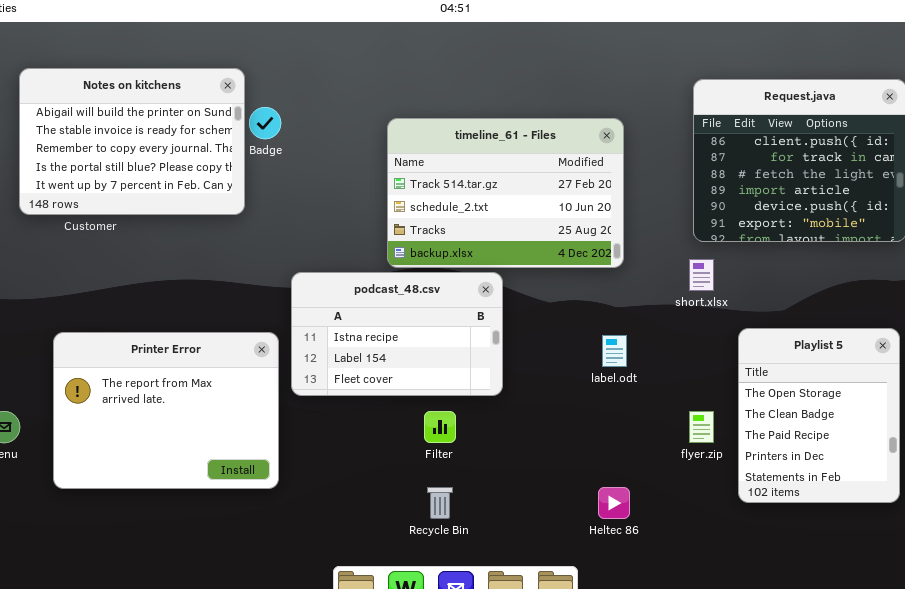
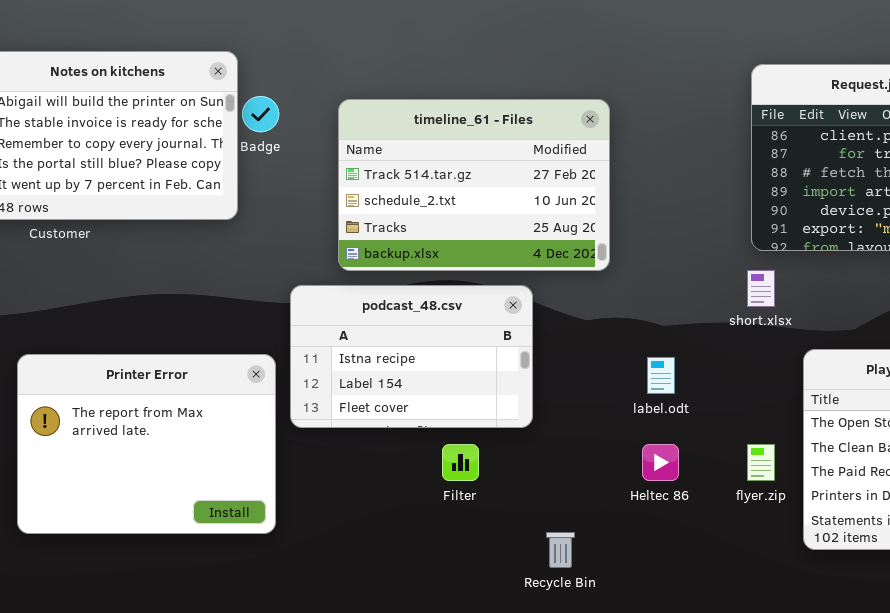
timeline_61 - Files: [387,118,624,268] -> [338,99,610,271], moved
Recycle Bin: [427,487,453,519] -> [546,532,575,568], moved
Heltec 86: [598,487,630,519] -> [642,444,679,481], moved

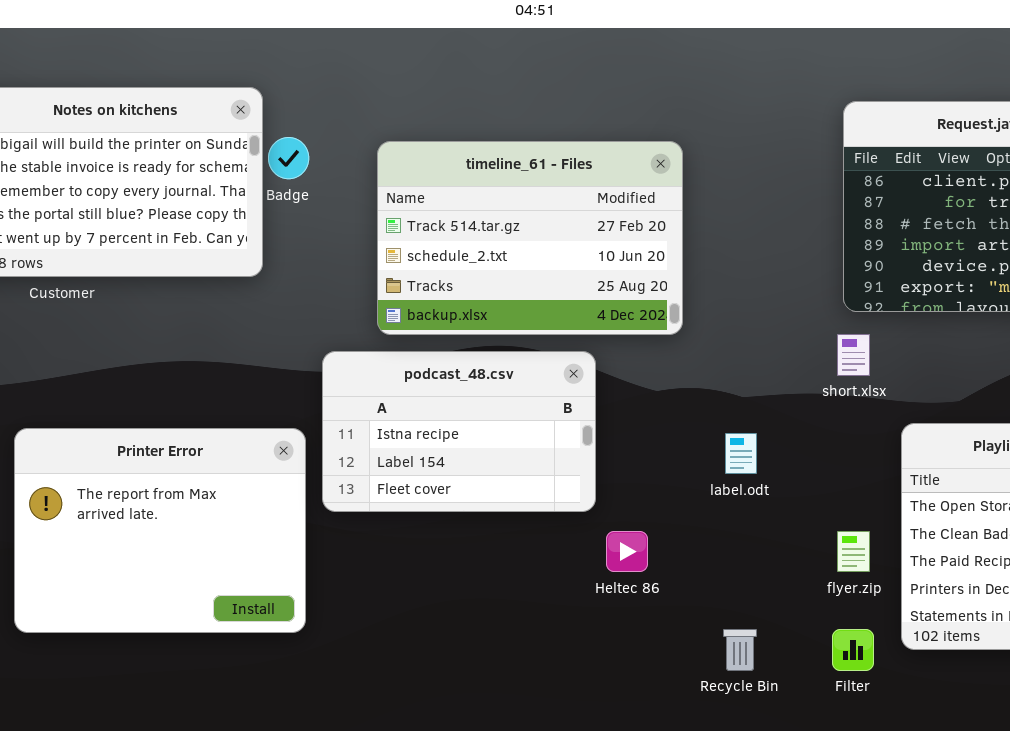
Filter: [442,444,479,481] -> [832,629,874,671], moved
Heltec 86: [642,444,679,481] -> [606,531,648,572], moved
Recycle Bin: [546,532,575,568] -> [723,629,757,671], moved

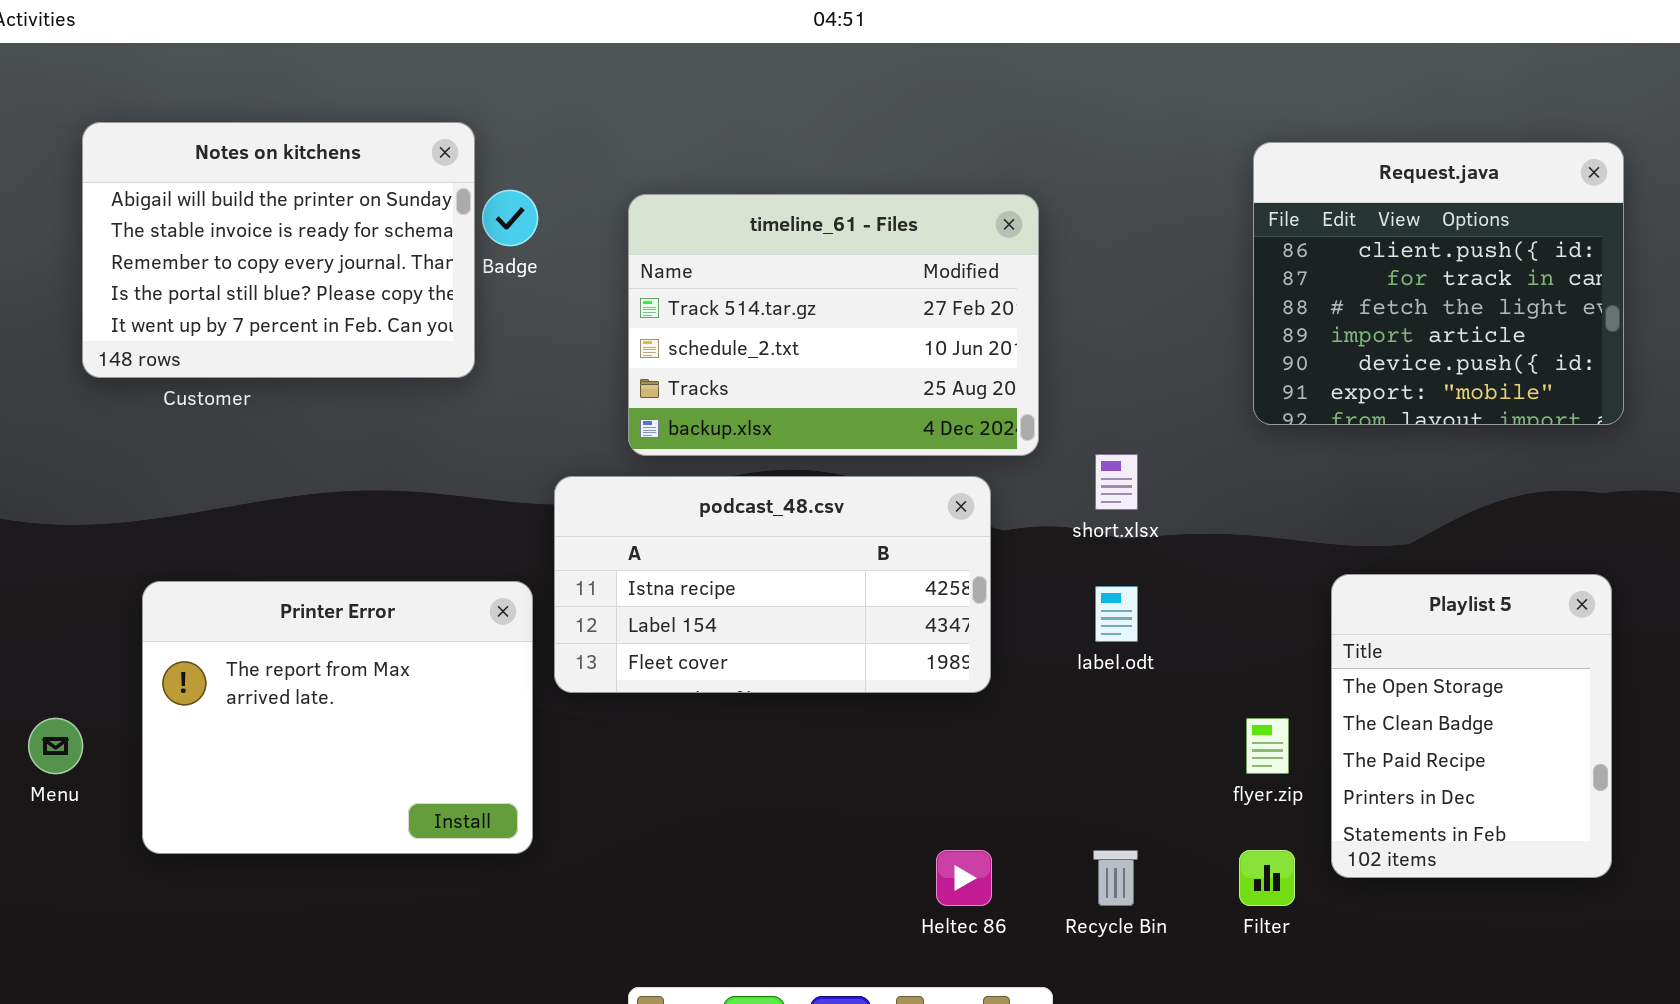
short.xlsx: [837,334,870,376] -> [1095,454,1138,510], moved
podcast_48.csv: [322,351,596,512] -> [554,476,991,693], resized
Heltec 86: [606,531,648,572] -> [936,850,992,906], moved

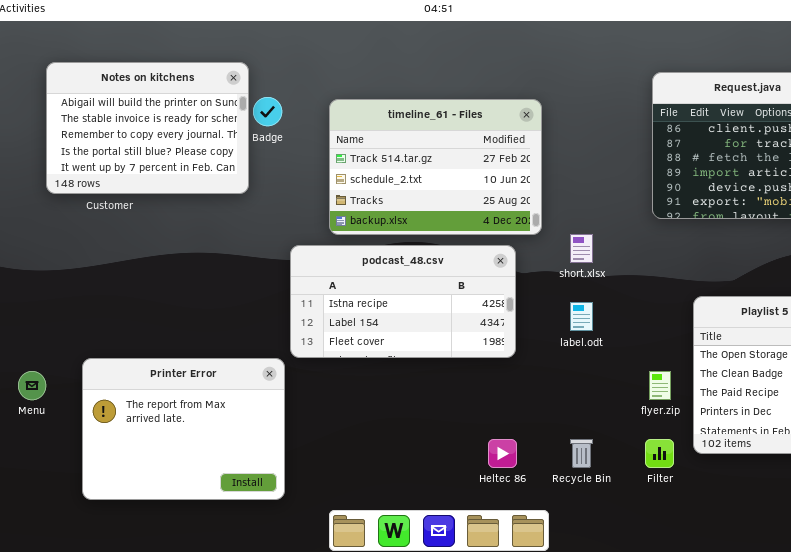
Printer Error: [142,581,533,854] -> [82,358,285,500], moved

